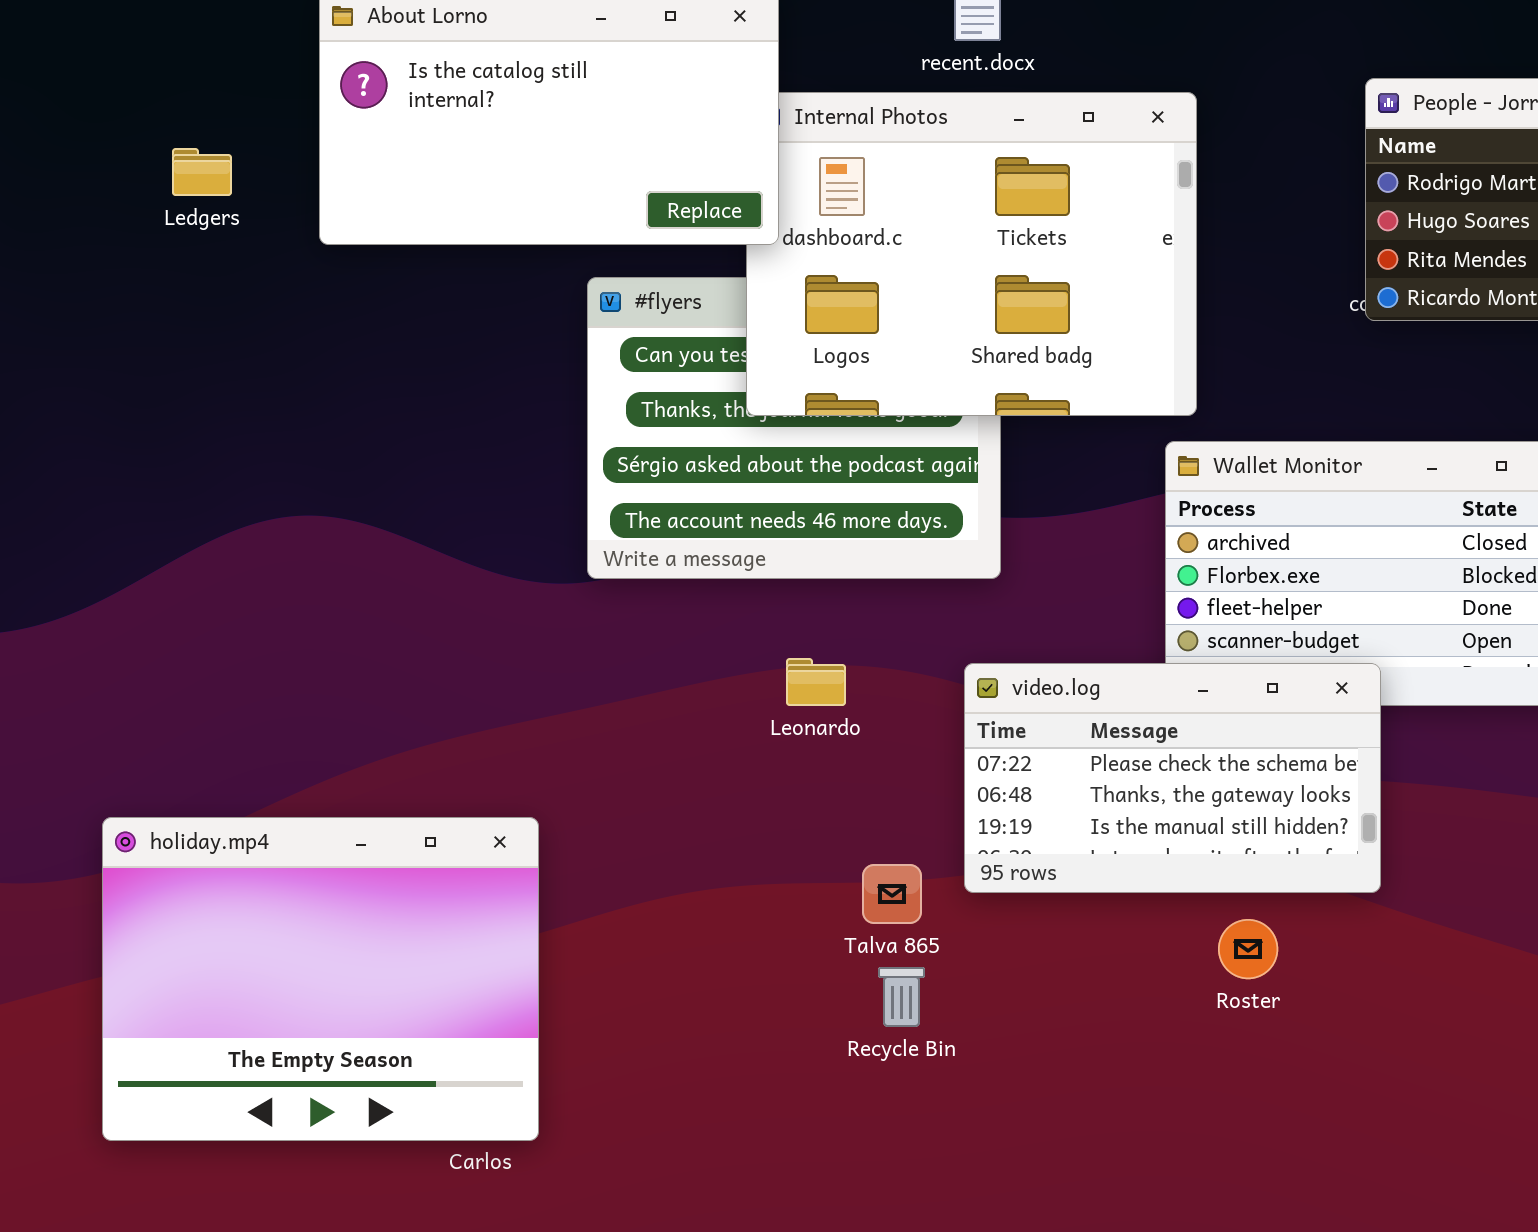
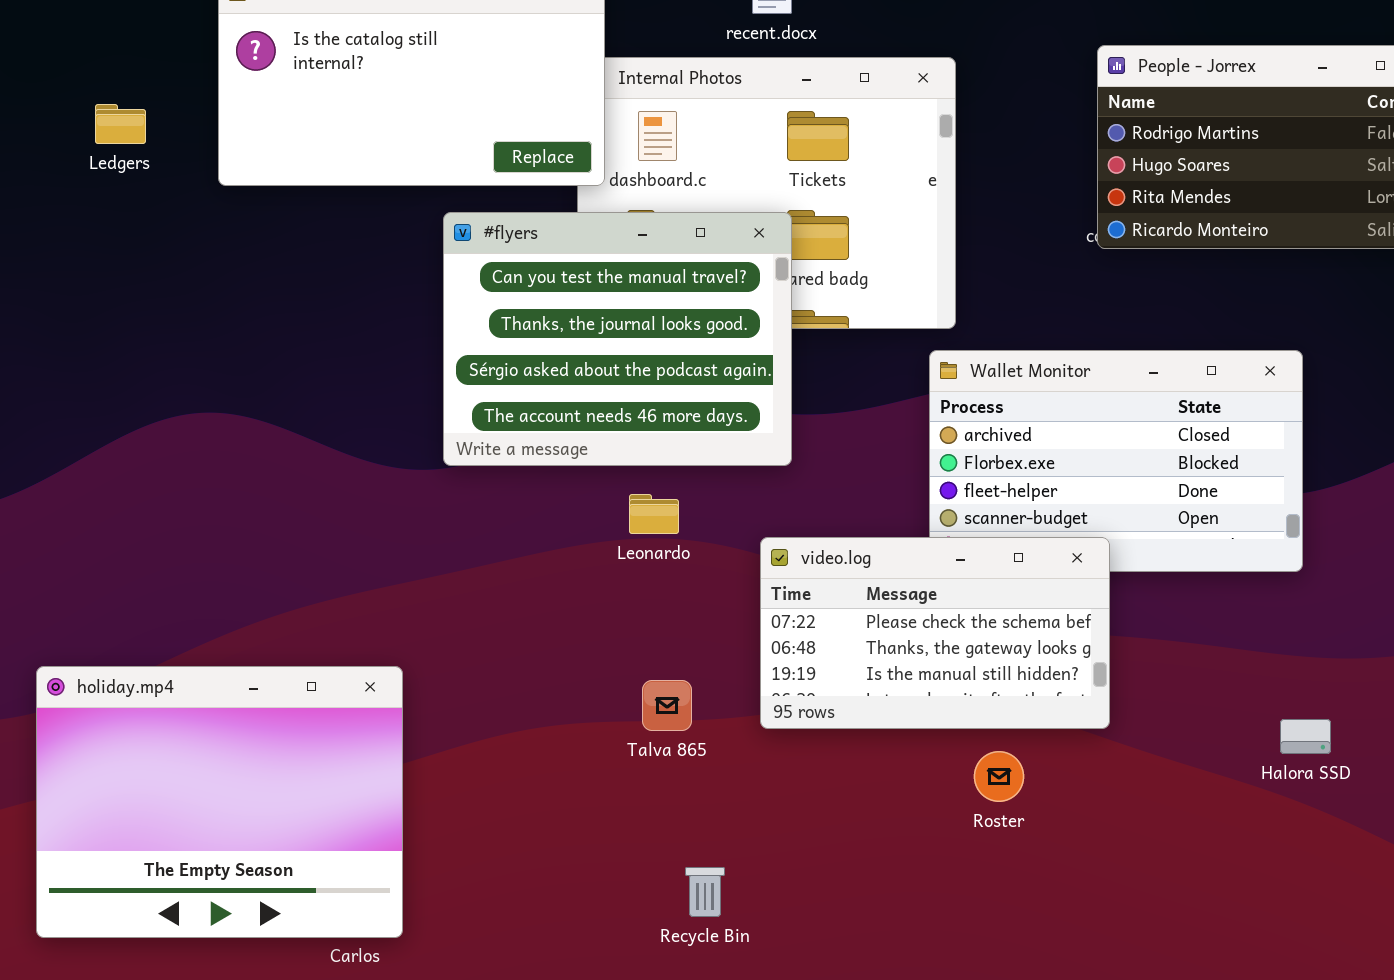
#flyers: [587,277,1001,579] -> [443,212,792,466], raised
Leonardo: [786,658,846,706] -> [629,494,679,534], moved
Talva 865: [862,864,922,924] -> [642,680,692,731], moved
Recycle Bin: [878,967,925,1027] -> [685,867,725,917], moved

